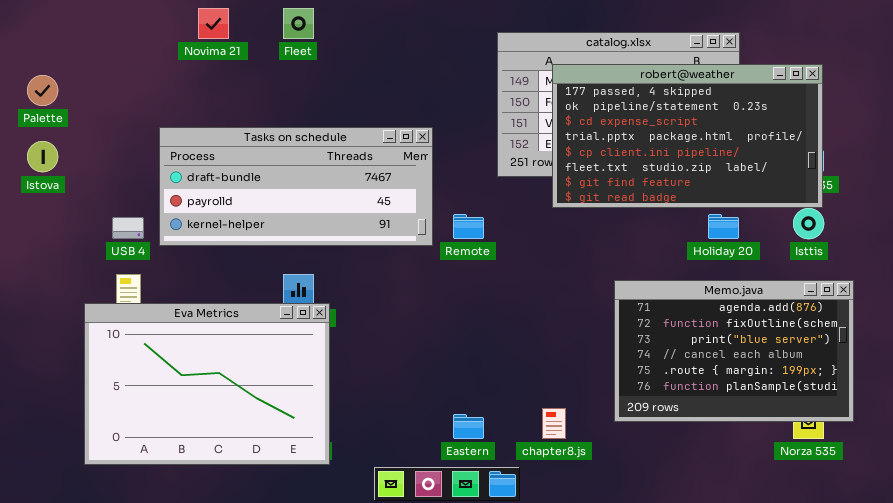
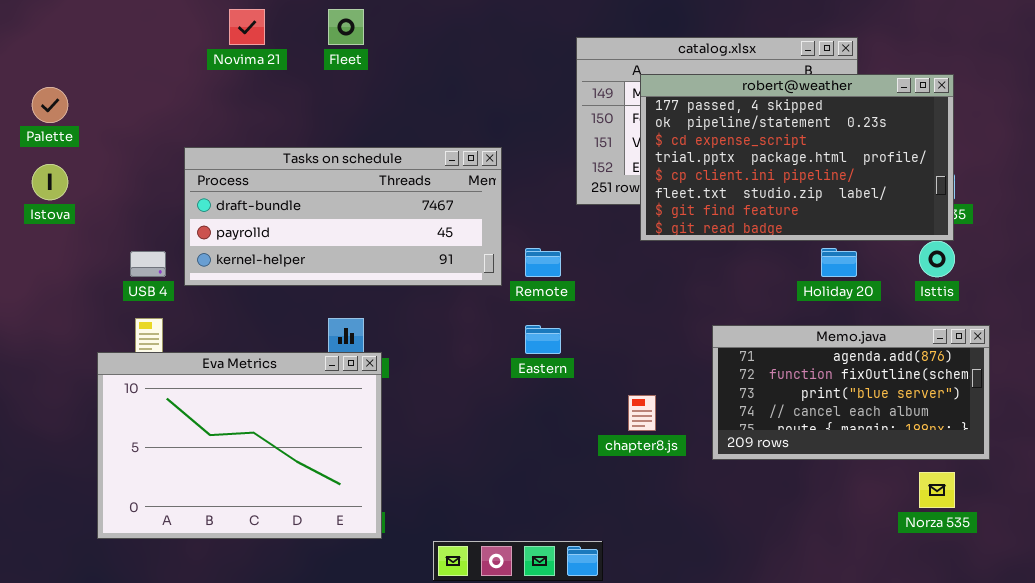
Memo.java: [614,280,854,422] -> [712,325,990,460], resized
chapter8.js: [542,408,566,439] -> [628,395,656,431], moved
Eastern: [453,414,484,439] -> [525,325,561,354], moved

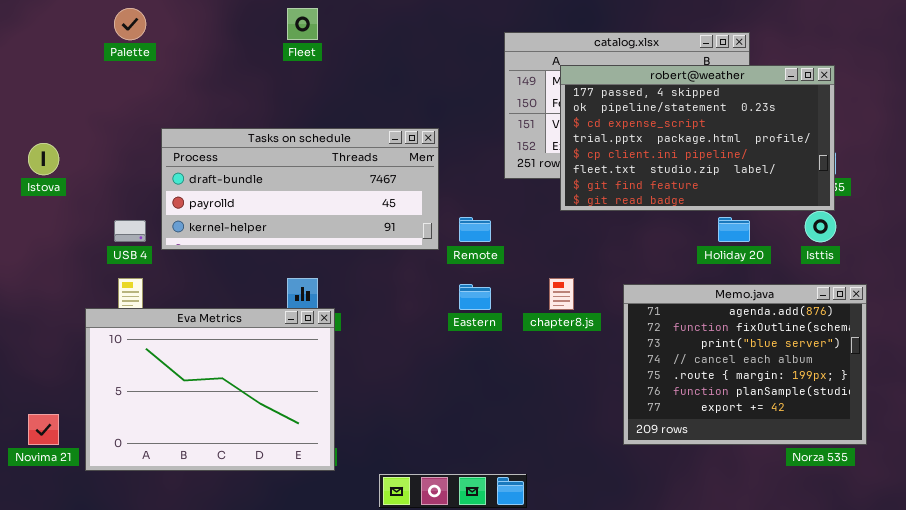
Novima 21: [229,9,265,45] -> [28,414,59,445], moved
Palette: [32,87,68,123] -> [114,8,146,40], moved
Memo.java: [712,325,990,460] -> [623,284,867,445], resized
chapter8.js: [628,395,656,431] -> [549,278,574,310], moved

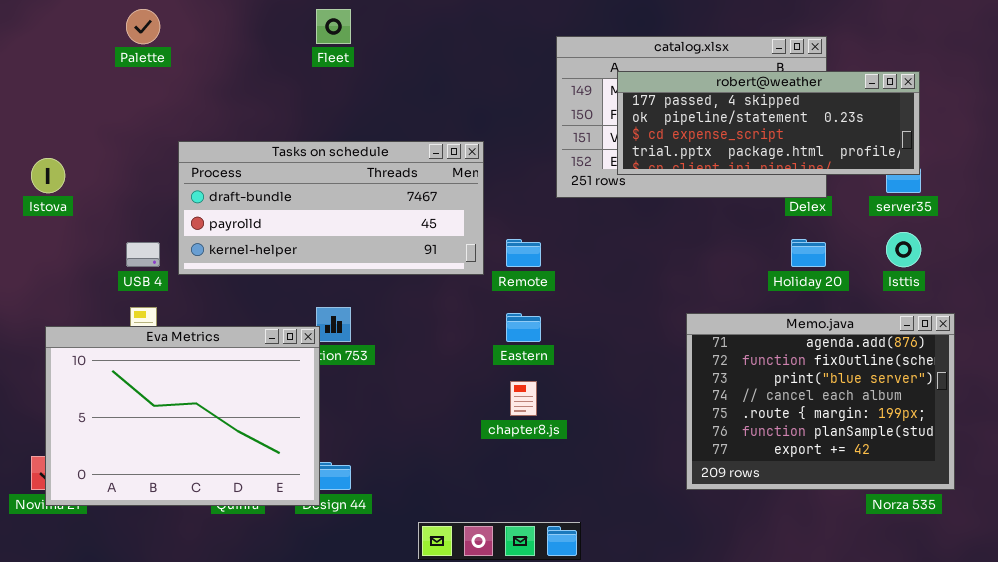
robert@weather: [560,65,835,211] -> [617,71,920,175], resized
chapter8.js: [549,278,574,310] -> [510,381,537,416], moved
Eva Metrics: [85,308,335,471] -> [45,326,320,506], moved

